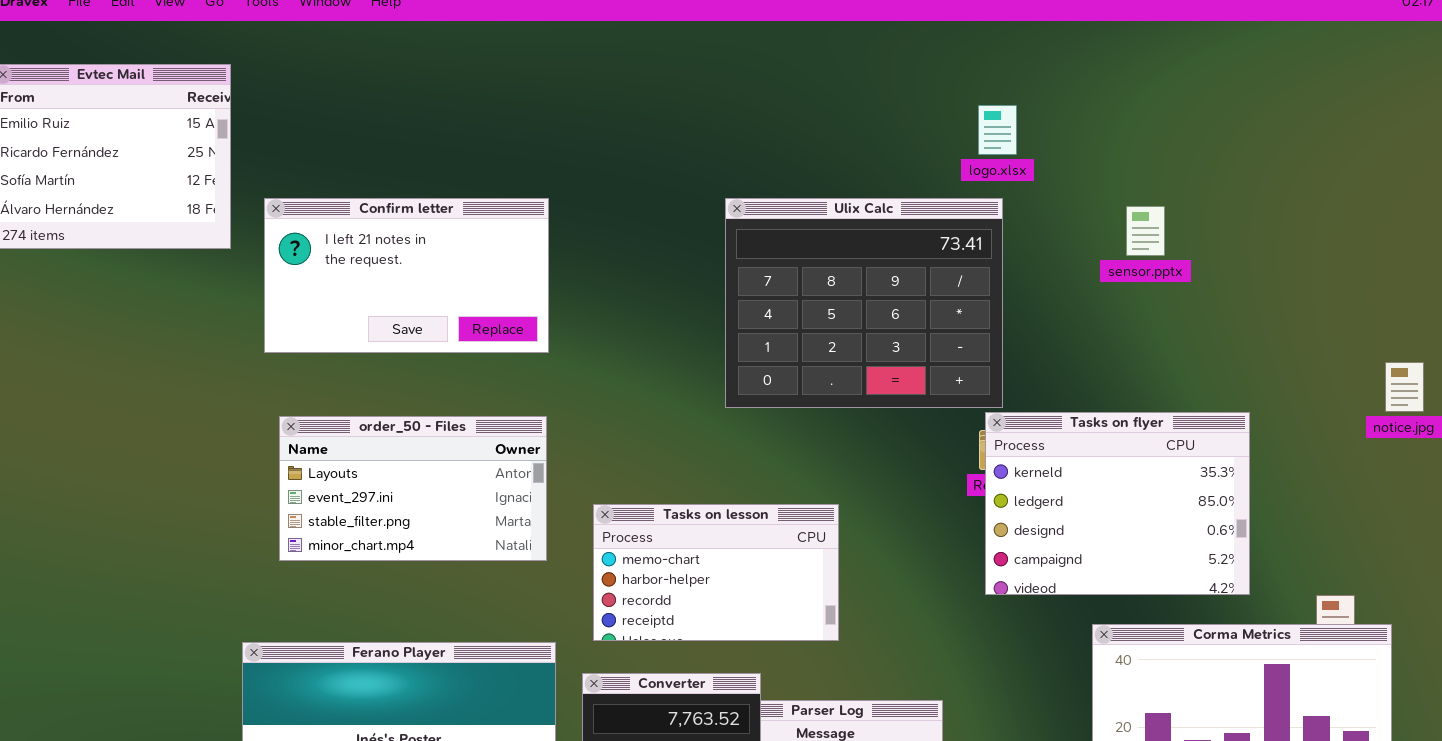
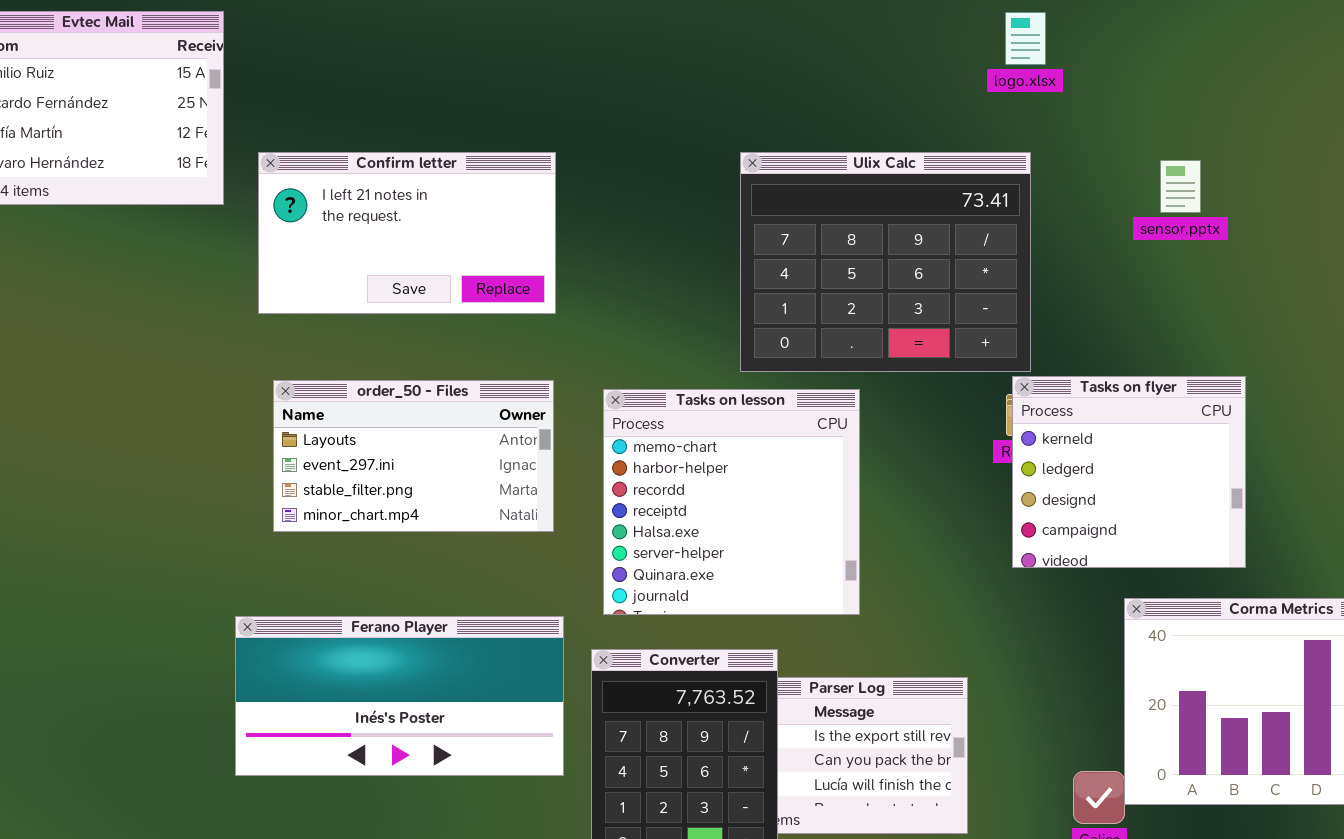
logo.xlsx: [978,105,1017,155] -> [1005,12,1046,65], moved
Tasks on flyer: [985,412,1250,595] -> [1012,376,1246,568], resized
Tasks on lesson: [593,504,839,641] -> [603,389,860,615], resized

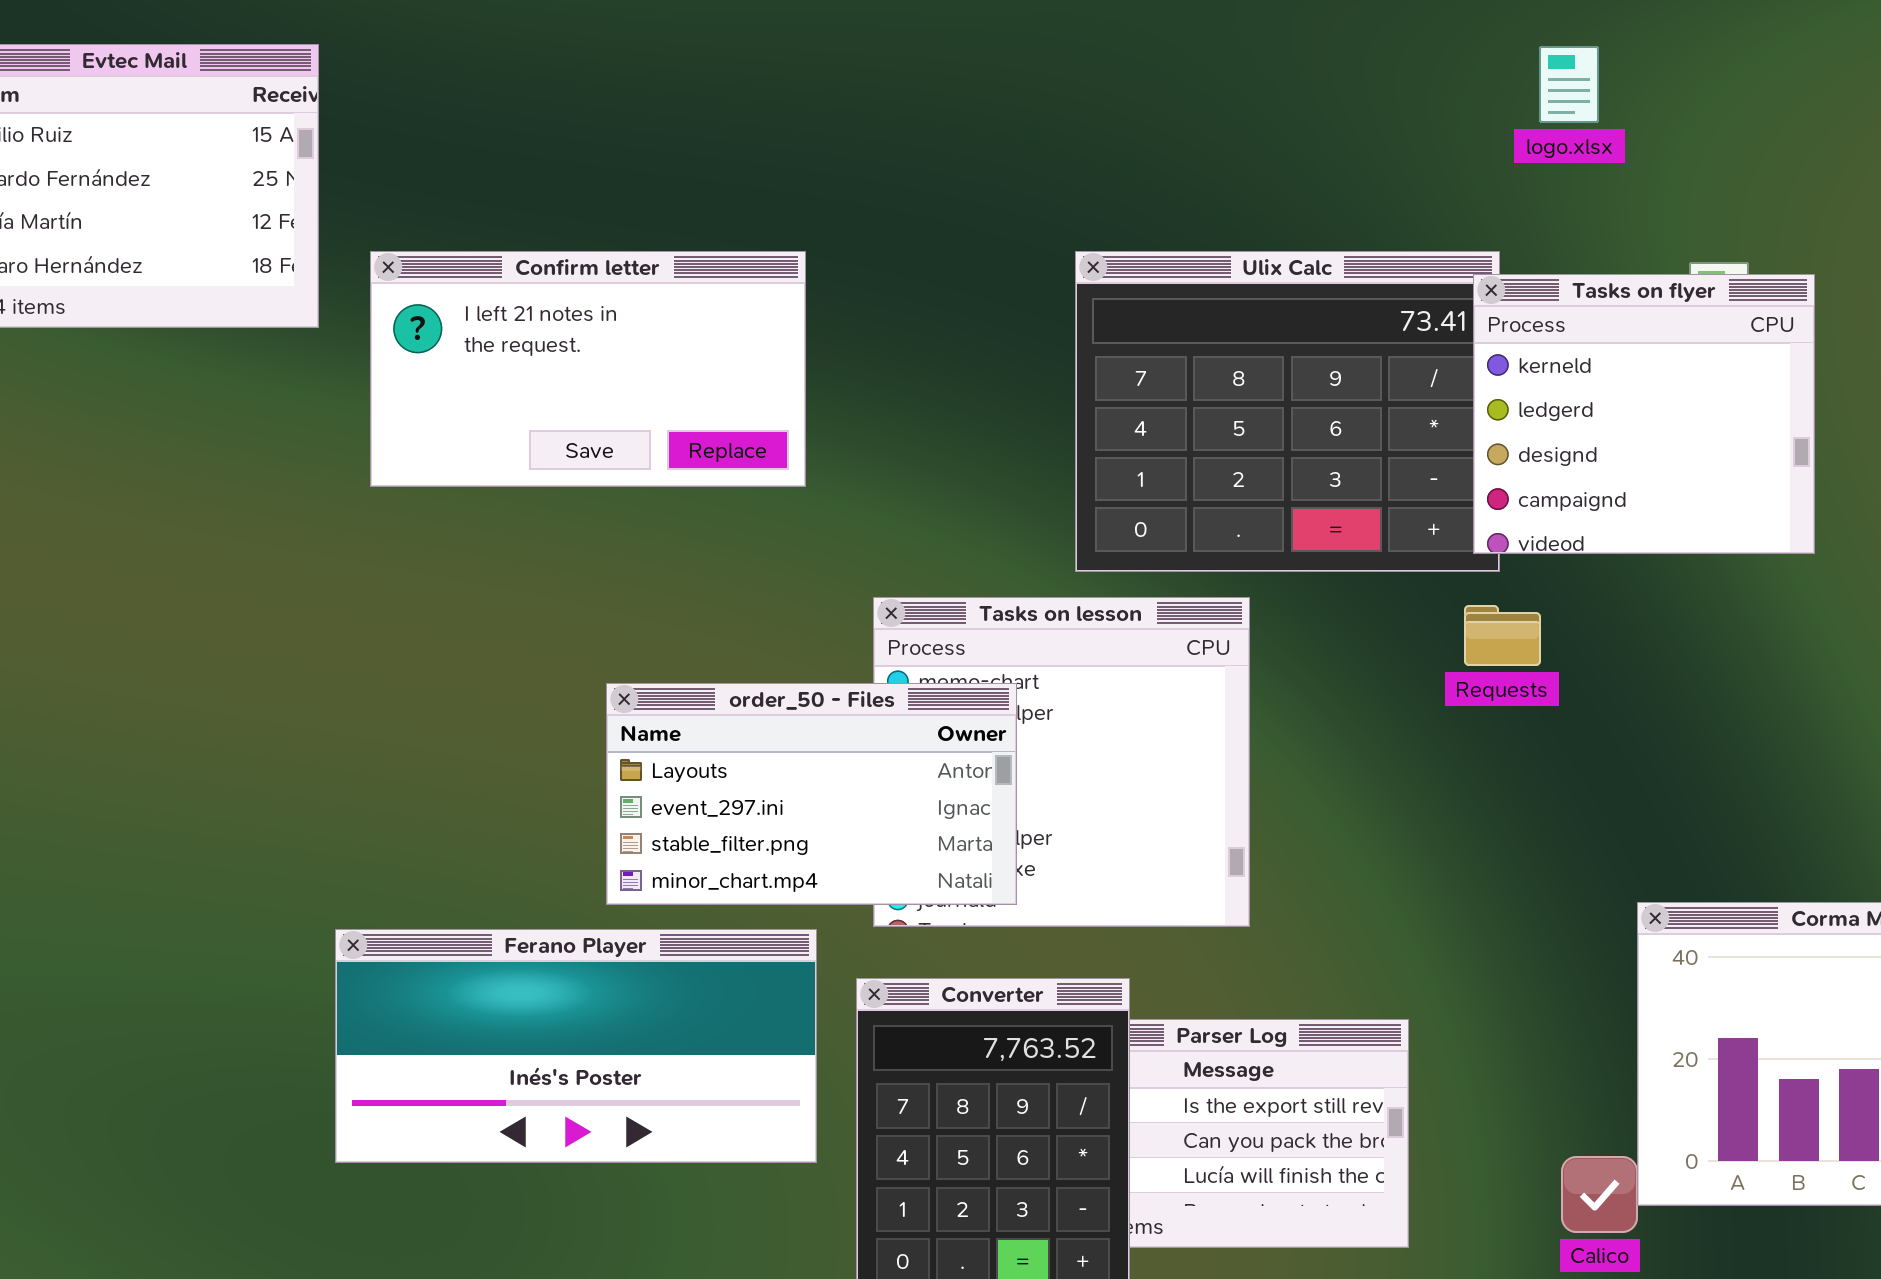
logo.xlsx: [1005,12,1046,65] -> [1539,46,1599,123], moved
Tasks on flyer: [1012,376,1246,568] -> [1473,274,1815,554], moved
order_50 - Files: [273,380,554,532] -> [606,683,1017,905], moved

